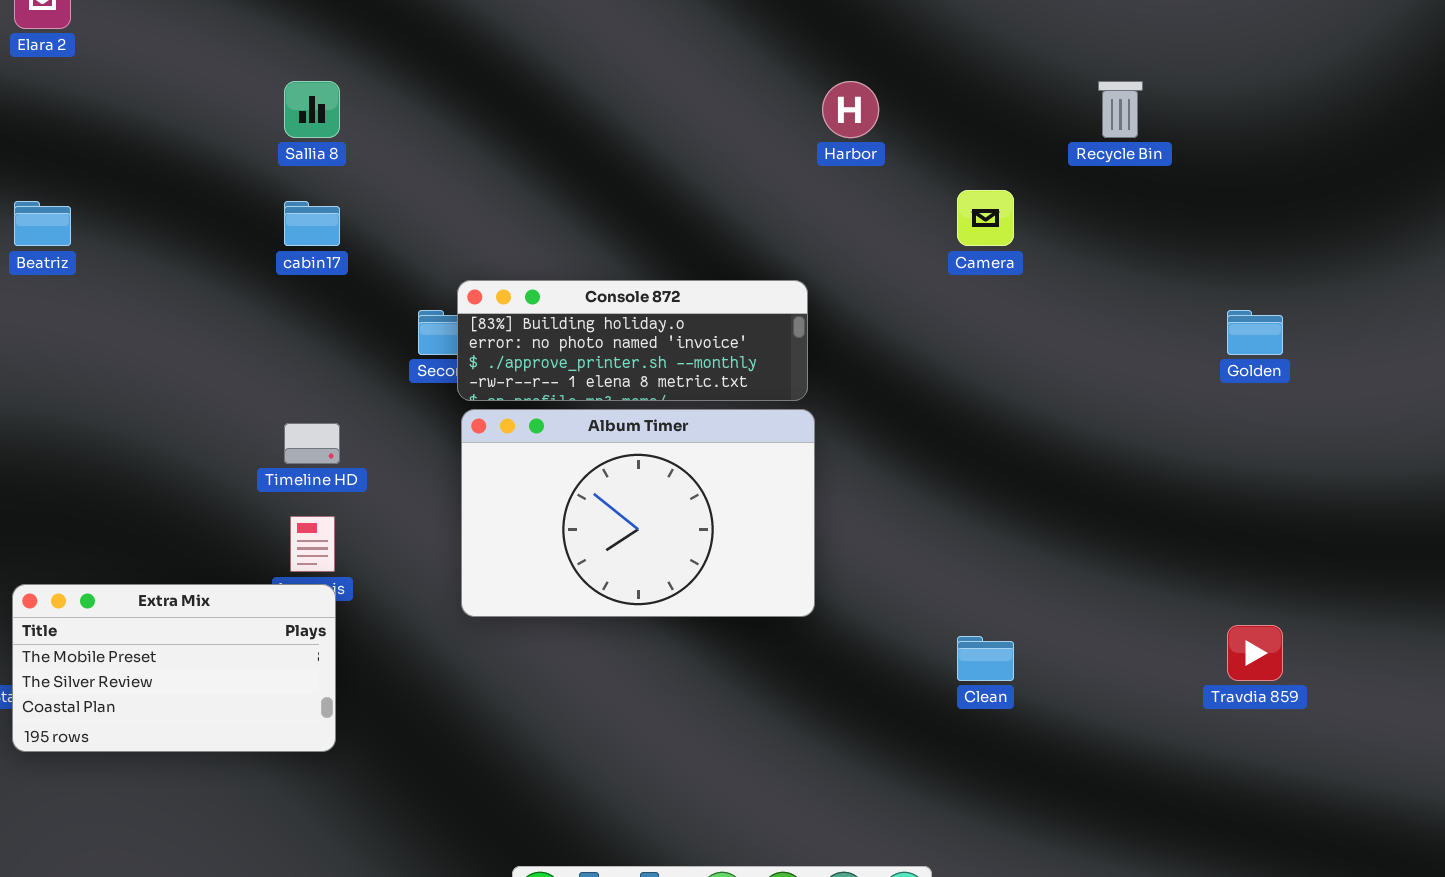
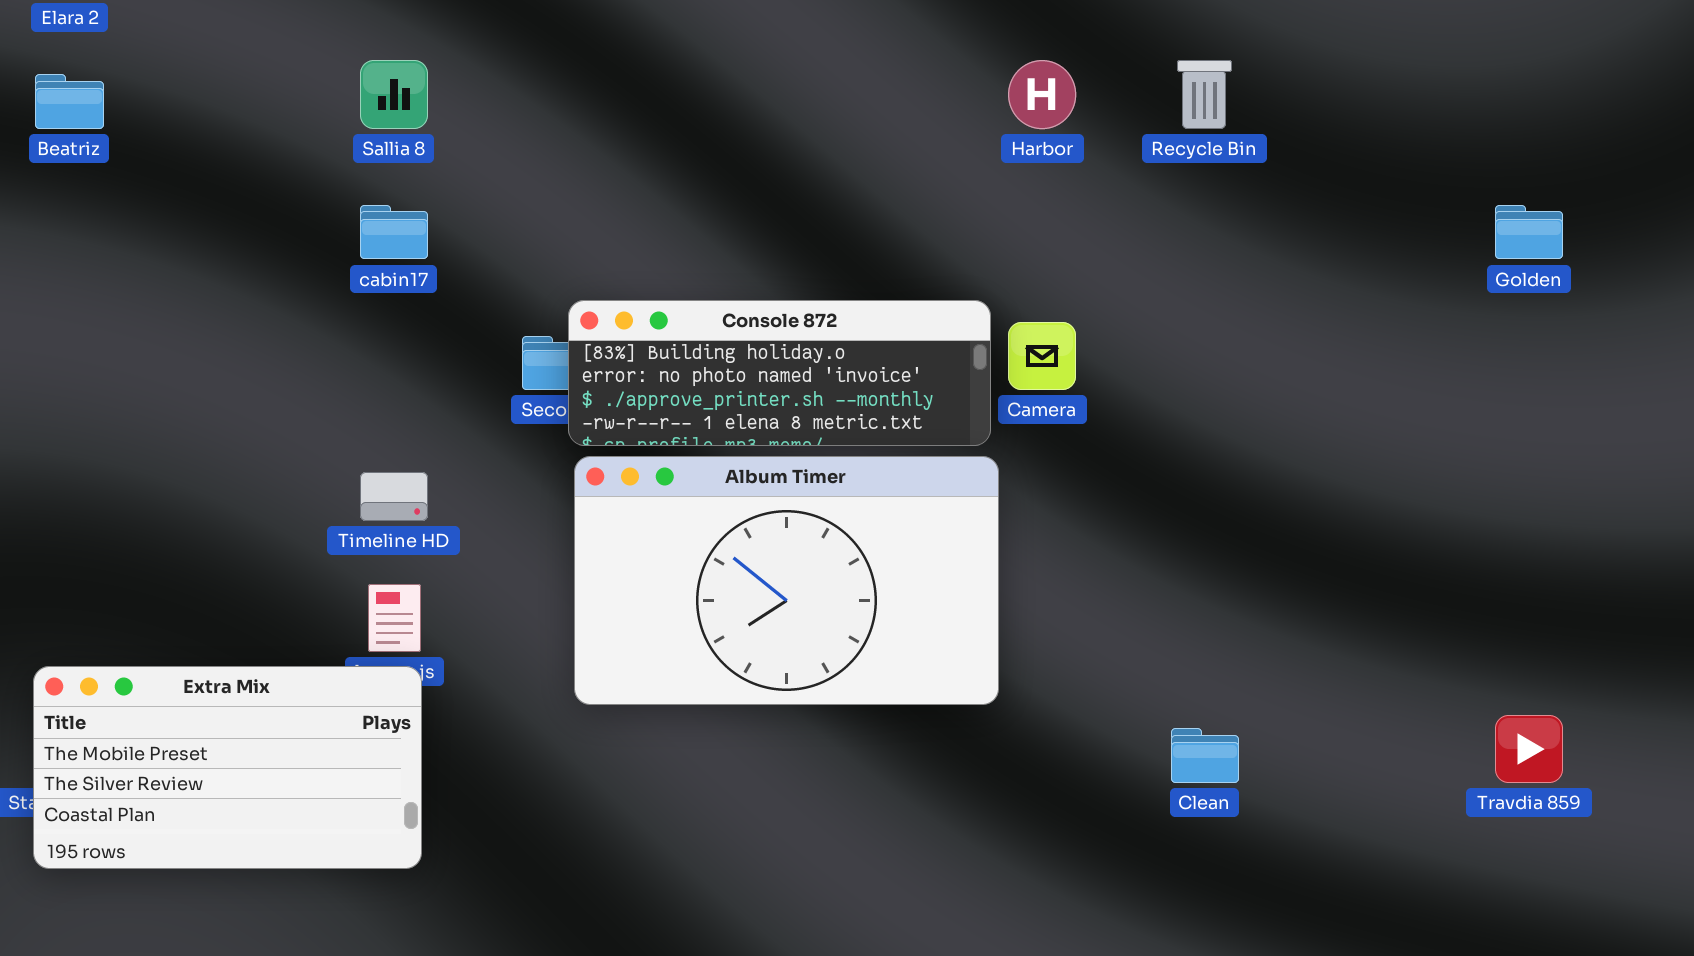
Recycle Bin: [1098,81,1143,138] -> [1177,60,1232,129], moved
Camera: [957,190,1014,246] -> [1008,322,1076,390], moved
Beatriz: [14,201,71,246] -> [35,74,104,129], moved
Golden: [1227,310,1283,355] -> [1495,205,1563,259], moved

